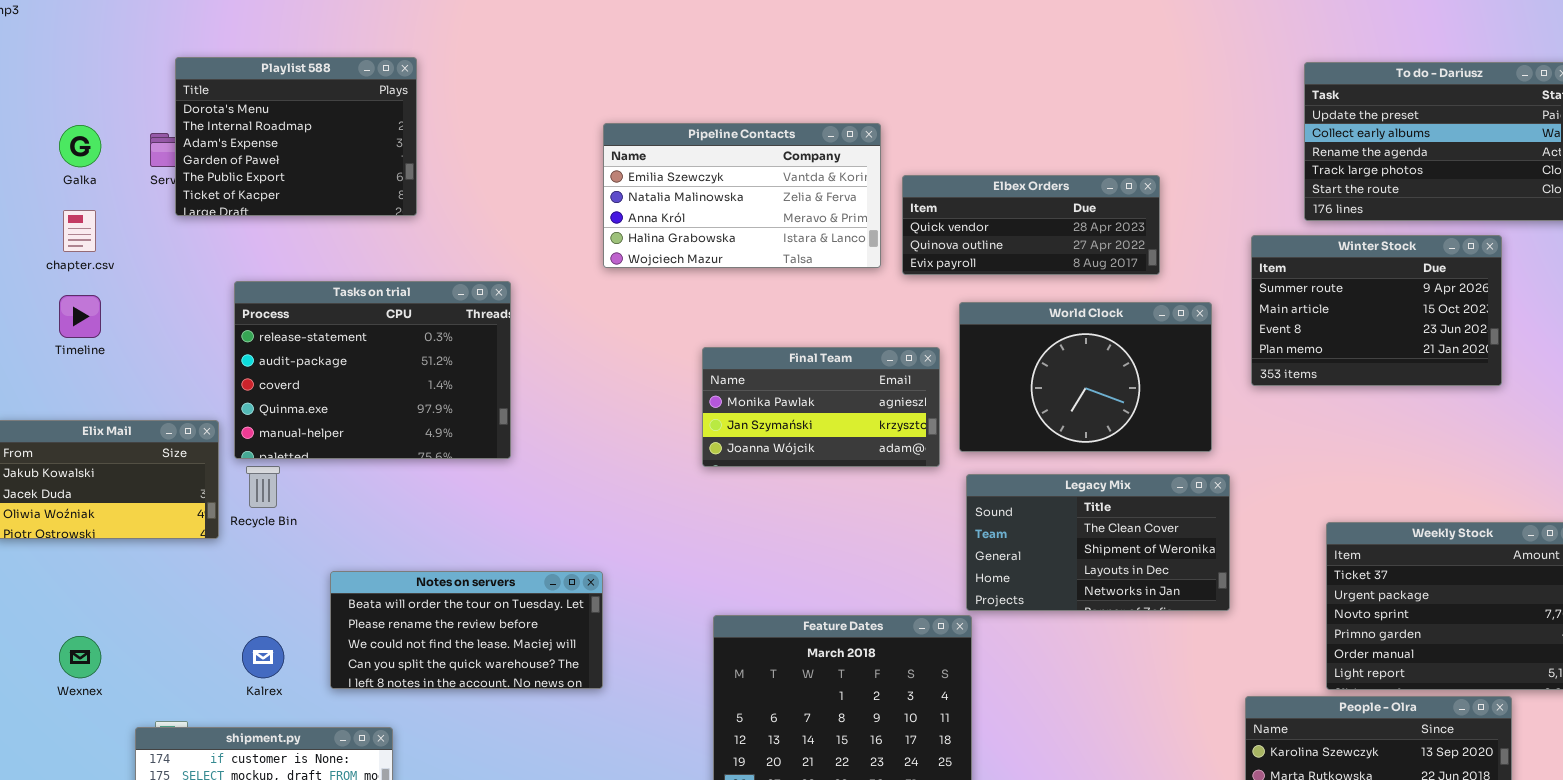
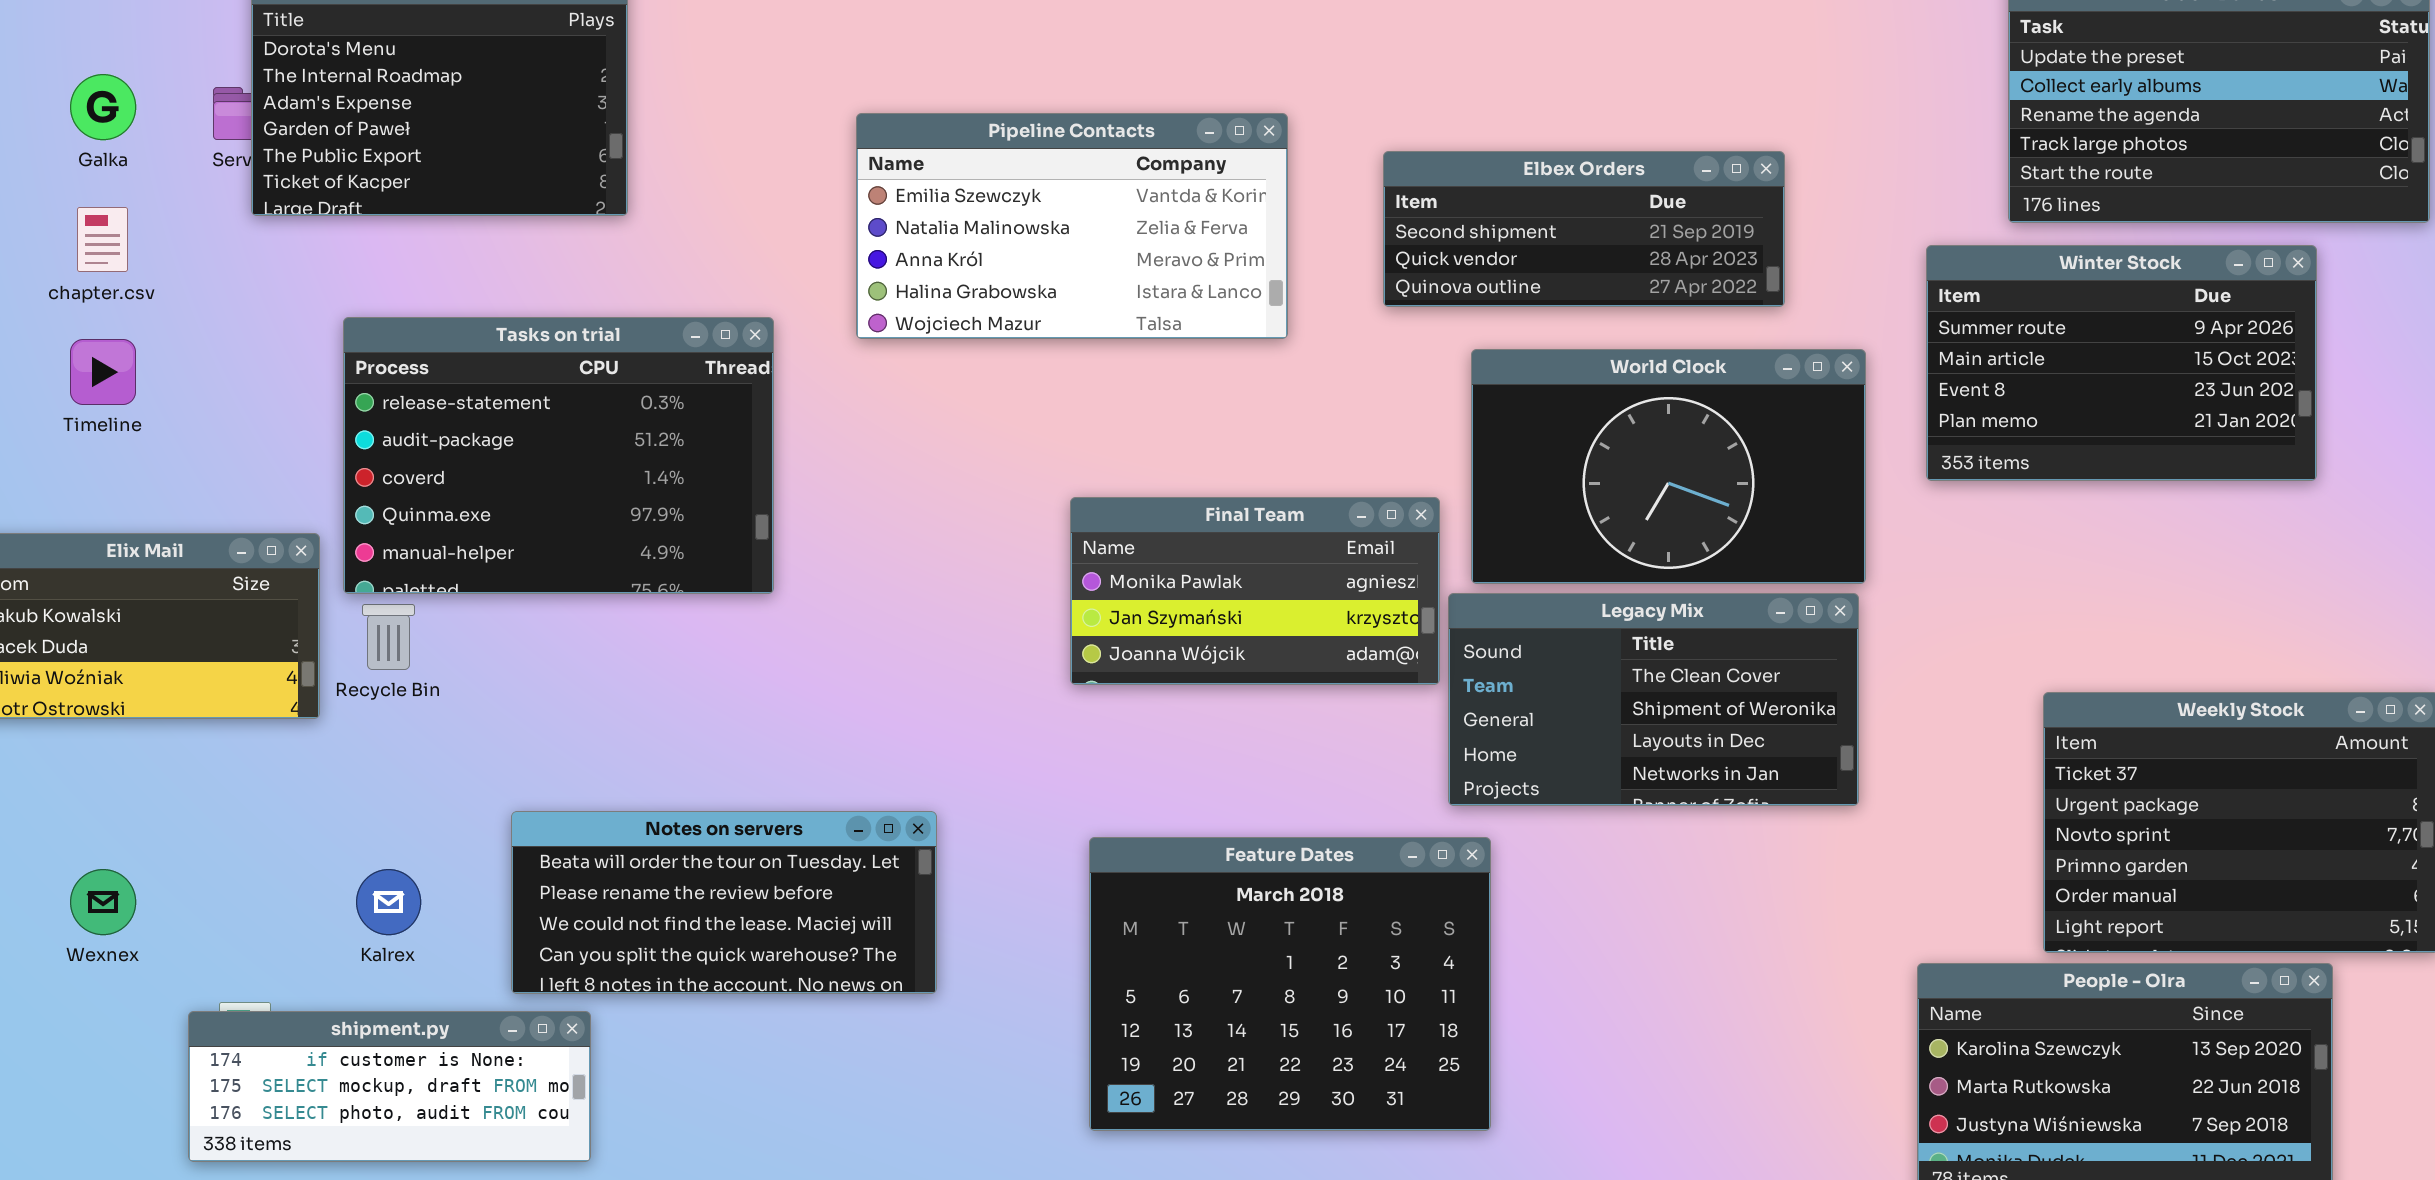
Pipeline Contacts: [603,123,881,268] -> [856,113,1288,339], moved
Elbex Orders: [902,175,1160,275] -> [1383,151,1785,307], scrolled up 1 row
Final Team: [702,347,940,467] -> [1070,497,1440,685], moved
Legacy Mix: [966,474,1230,611] -> [1448,593,1859,806], moved
Notes on servers: [330,571,603,689] -> [511,811,937,994], moved

